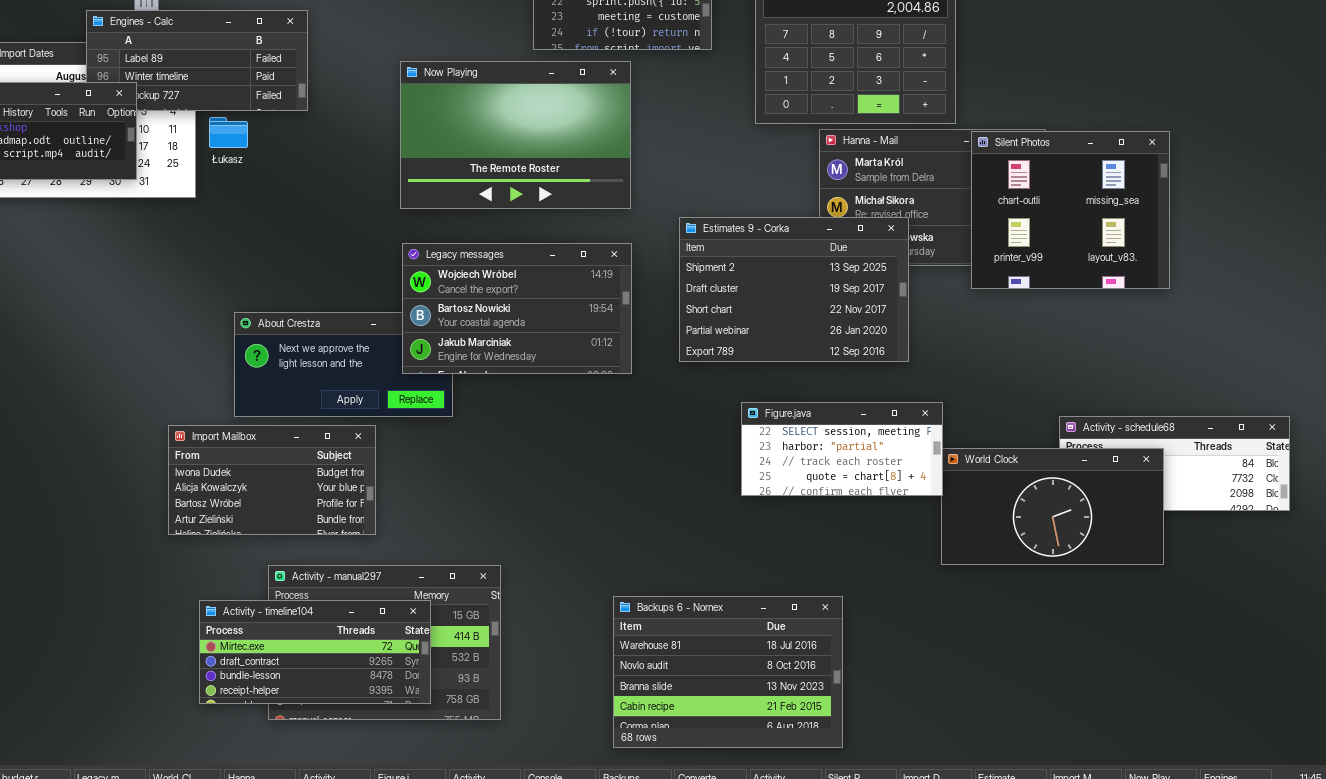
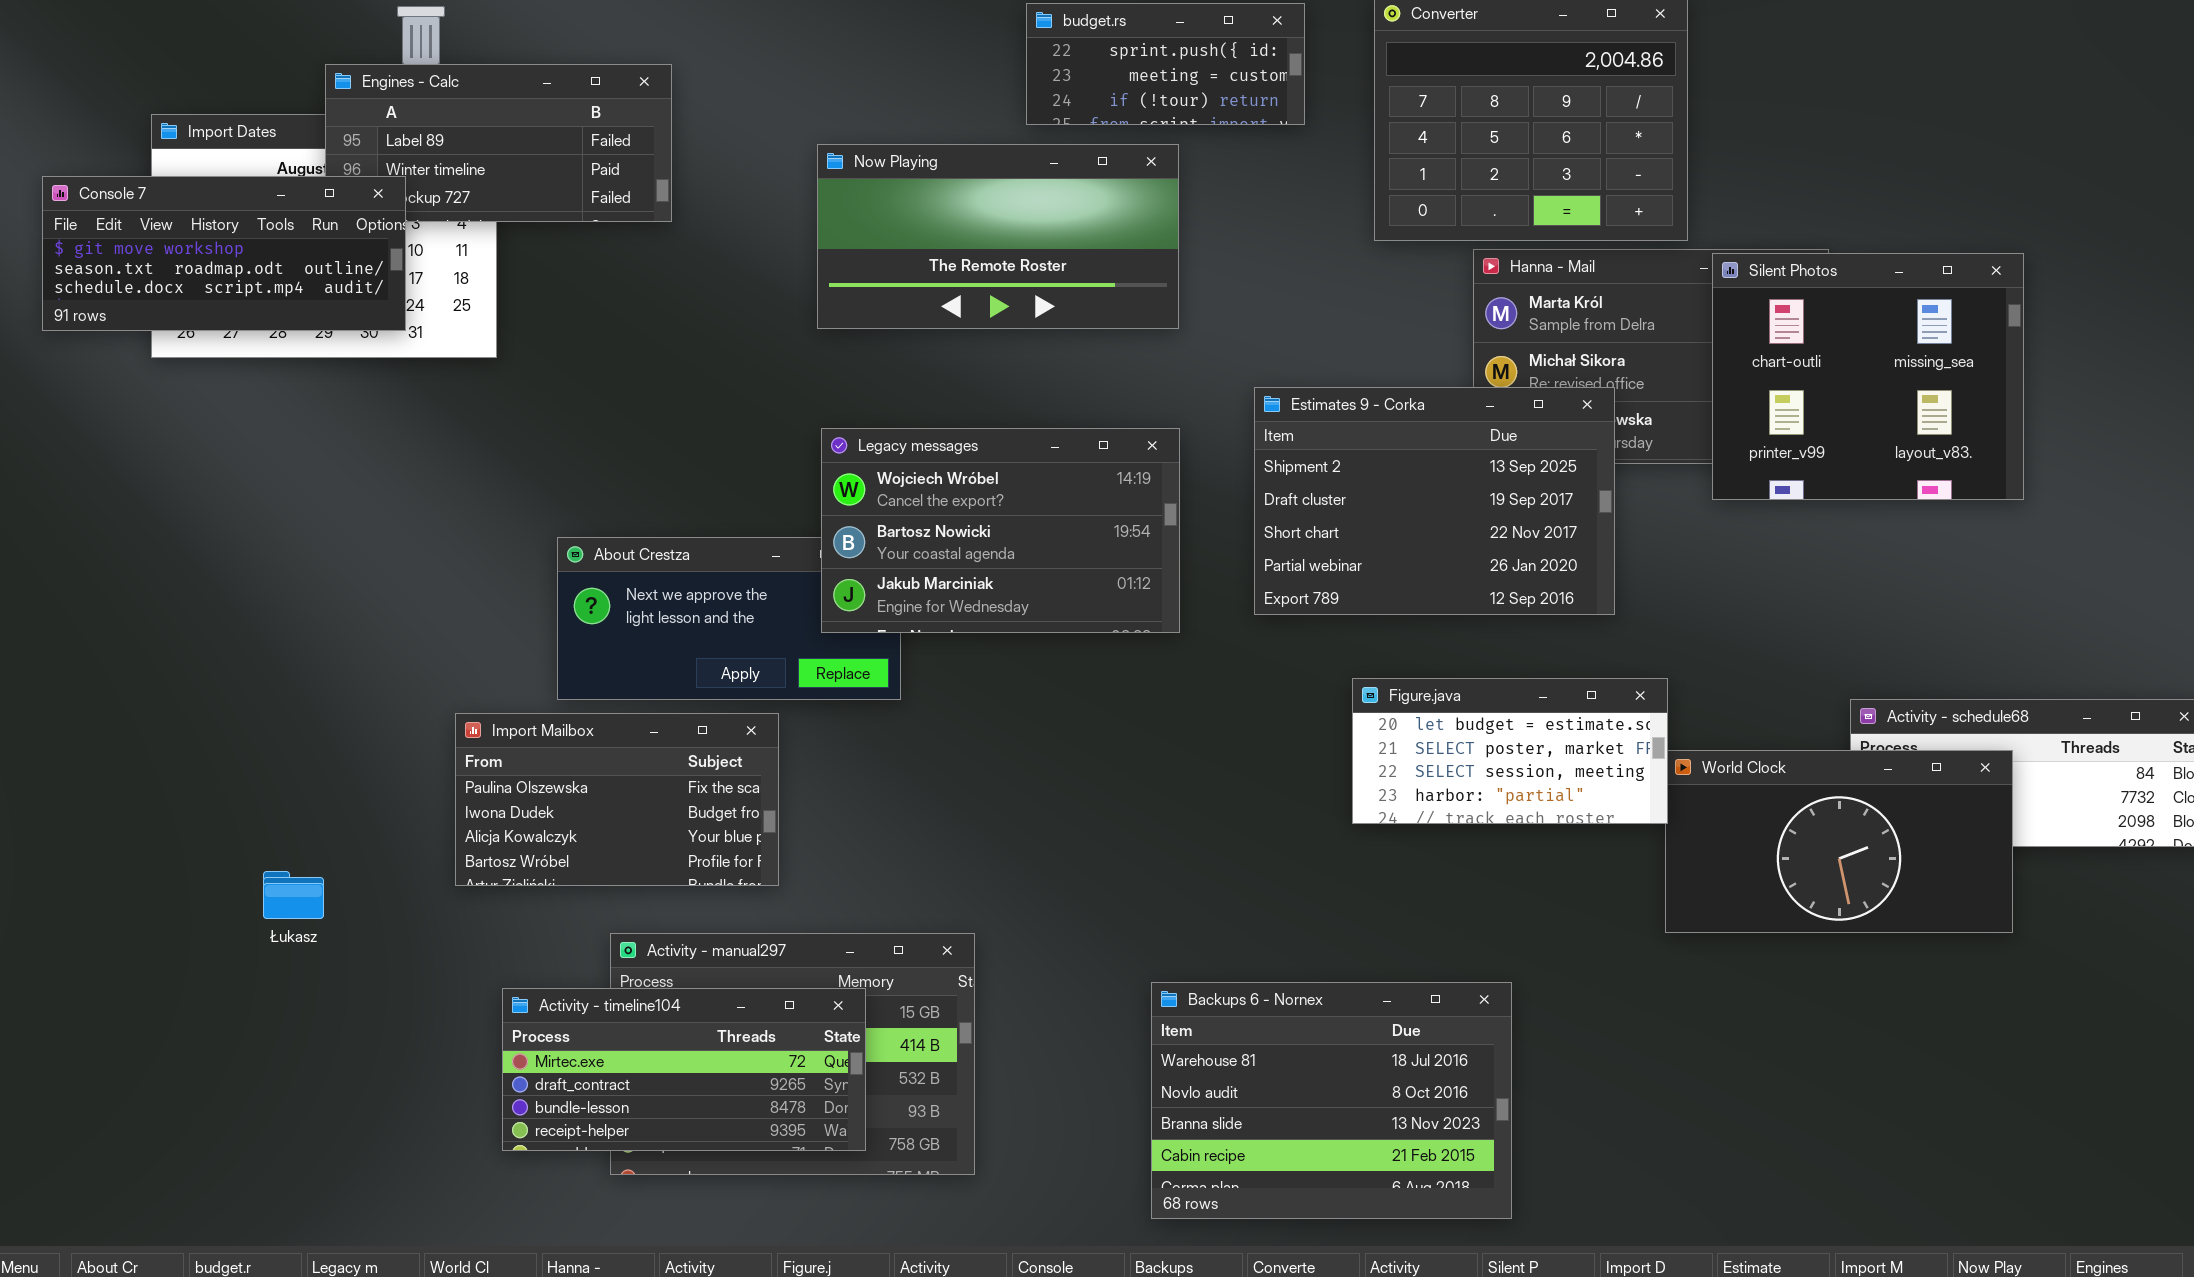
Now Playing: [400,61,631,209] -> [817,144,1179,329], resized
Łukasz: [209,117,248,148] -> [263,871,324,919], moved
Figure.java: [741,402,943,496] -> [1352,678,1668,824], scrolled up 2 rows
Import Mailbox: [168,425,376,535] -> [455,713,779,886], scrolled up 1 row

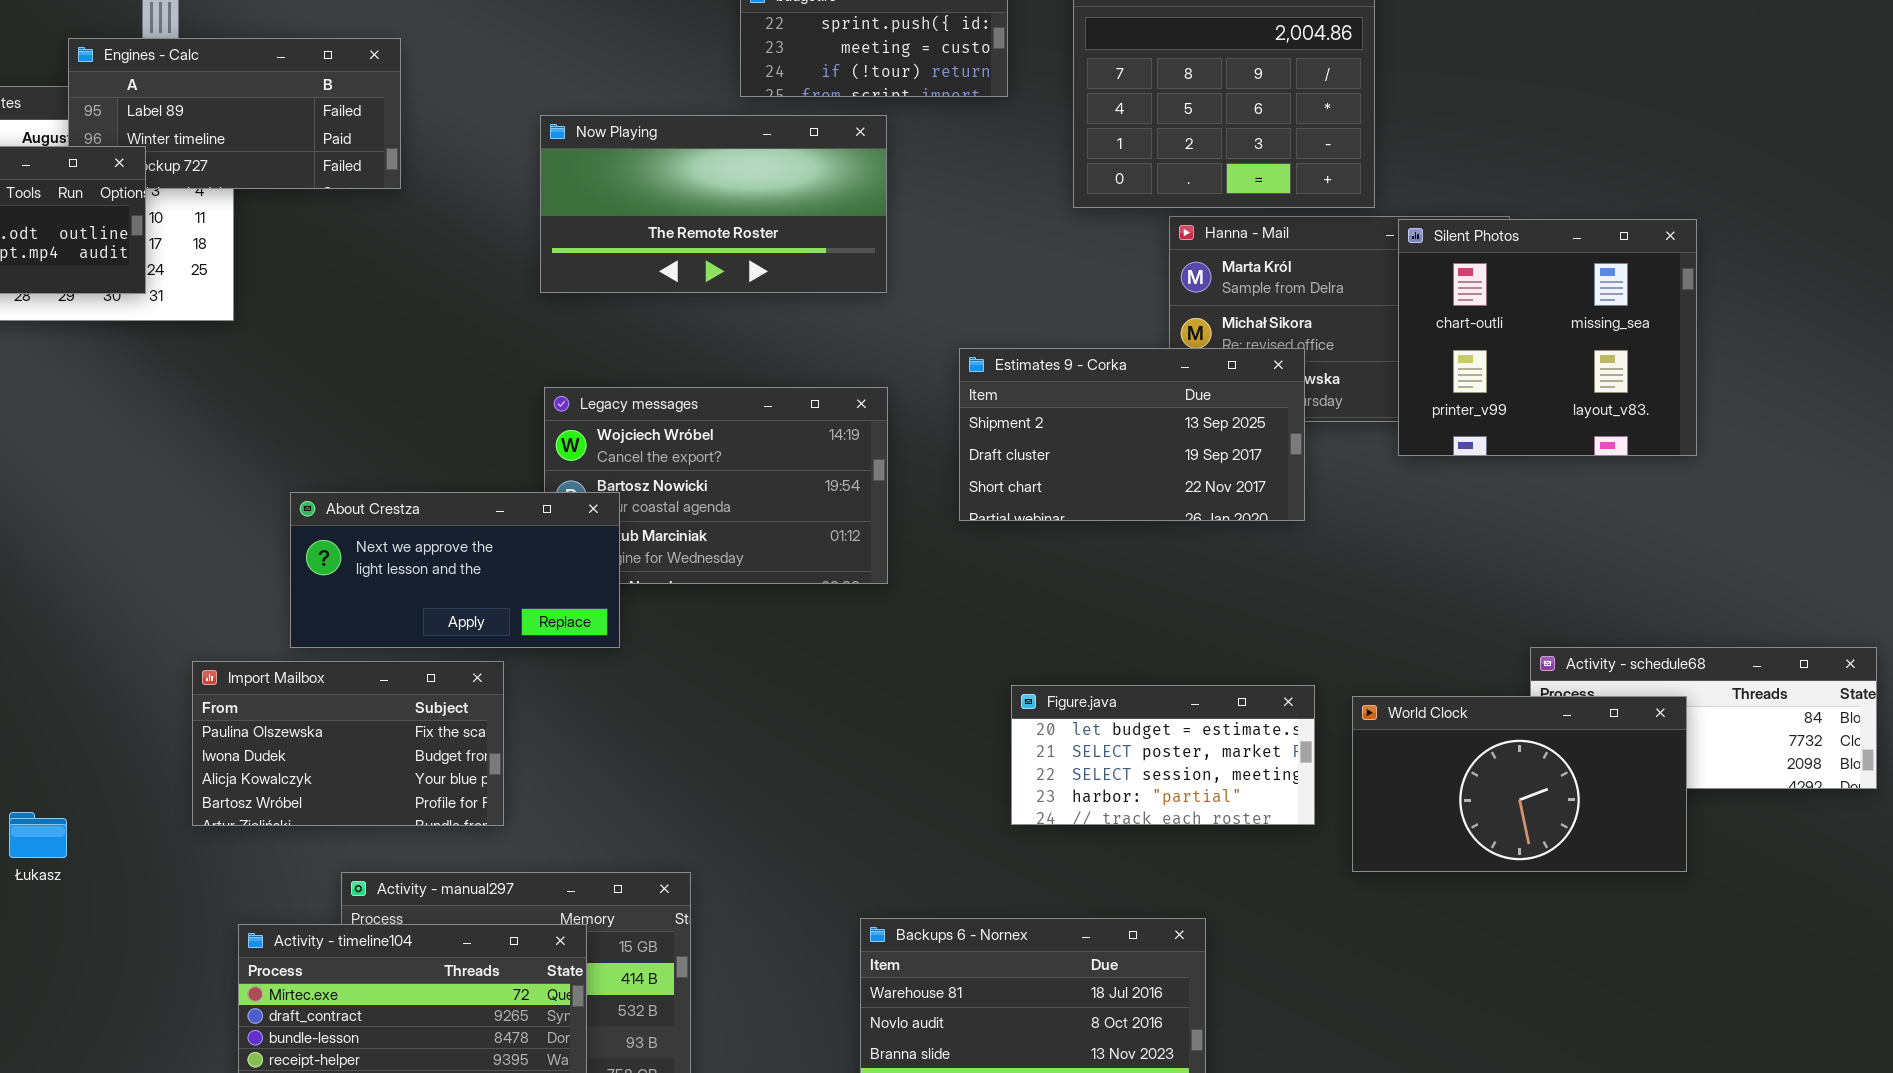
Estimates 9 - Corka: [1254,387,1615,615] -> [959,348,1305,521], resized
About Crestza: [557,537,901,700] -> [290,492,620,648], raised
Figure.java: [1352,678,1668,824] -> [1011,685,1315,825], moved

